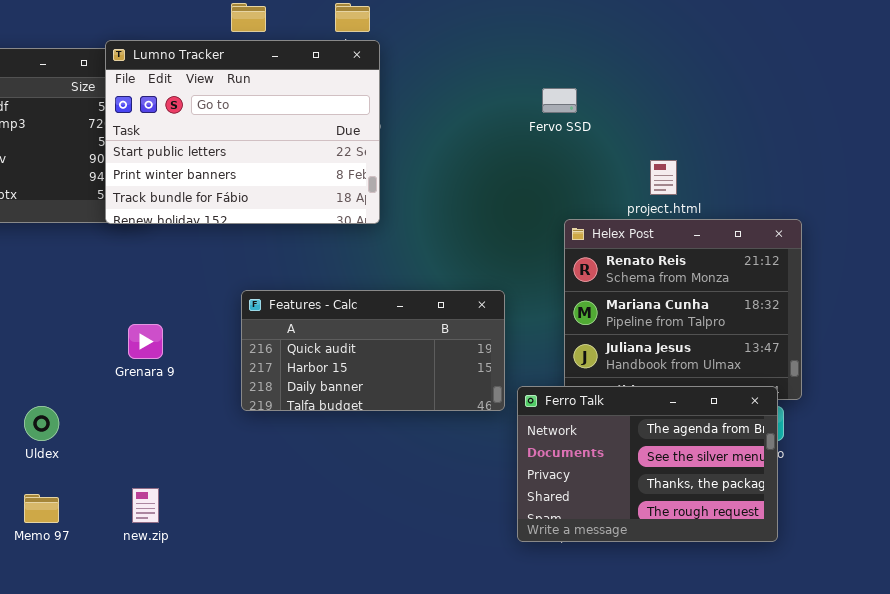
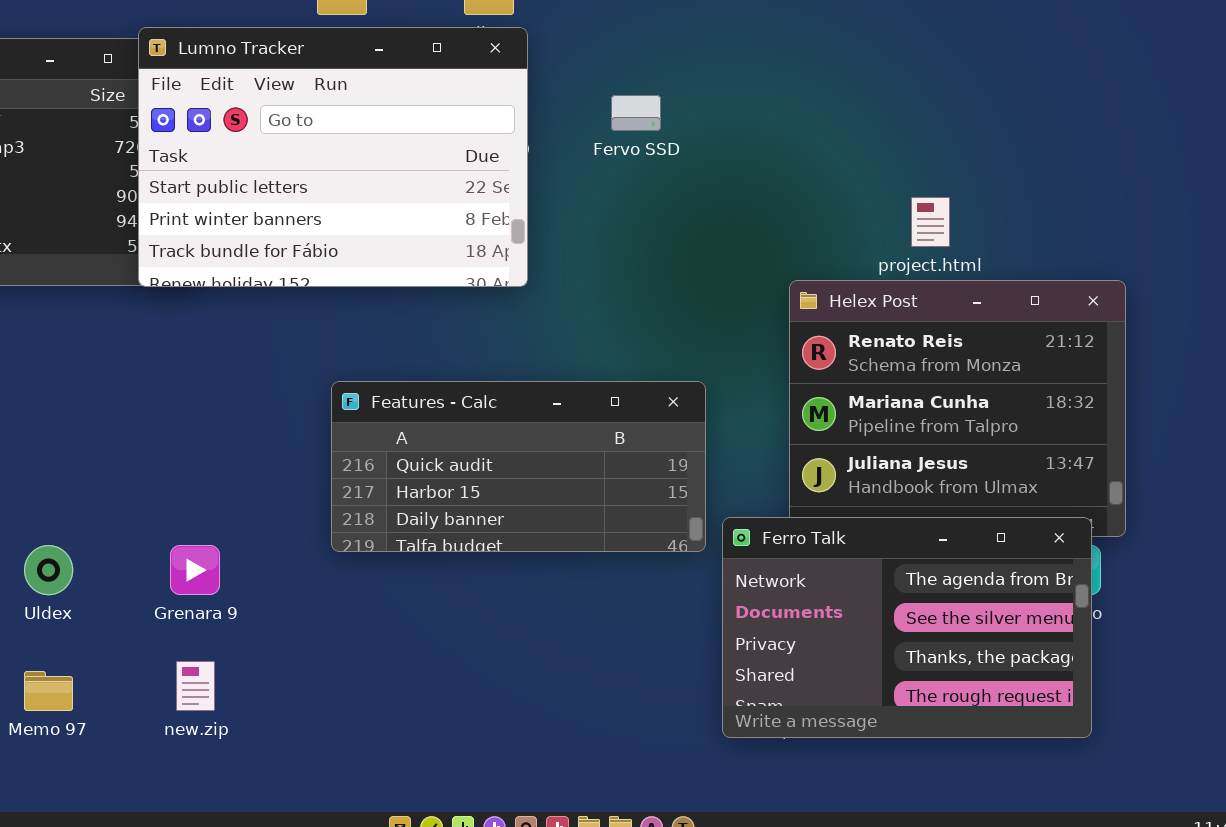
Fervo SSD: [542,88,577,113] -> [611,95,661,131], moved
Grenara 9: [128,324,163,359] -> [170,545,220,595], moved

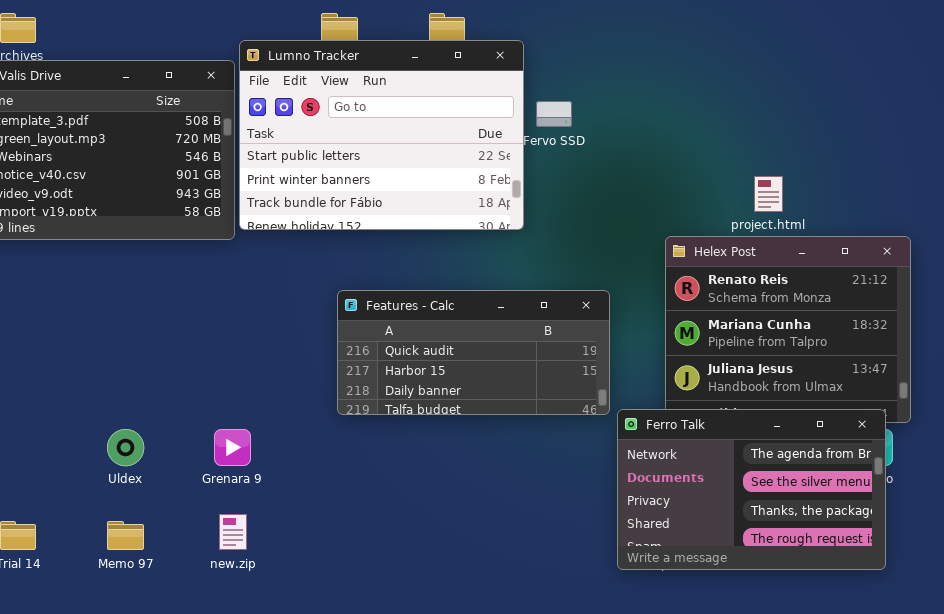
Lumno Tracker: [138,27,528,287] -> [239,40,524,230], moved
Features - Calc: [331,381,706,552] -> [337,290,610,415], moved

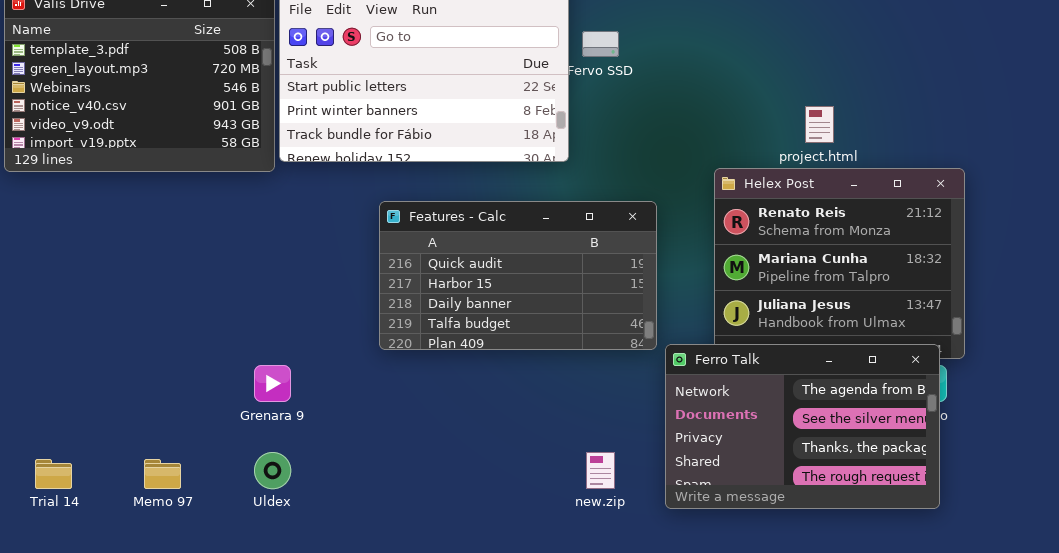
Features - Calc: [337,290,610,415] -> [379,201,657,350], resized
Uldex: [107,429,144,466] -> [254,452,291,489], moved
new.zip: [219,514,247,550] -> [586,452,615,489], moved

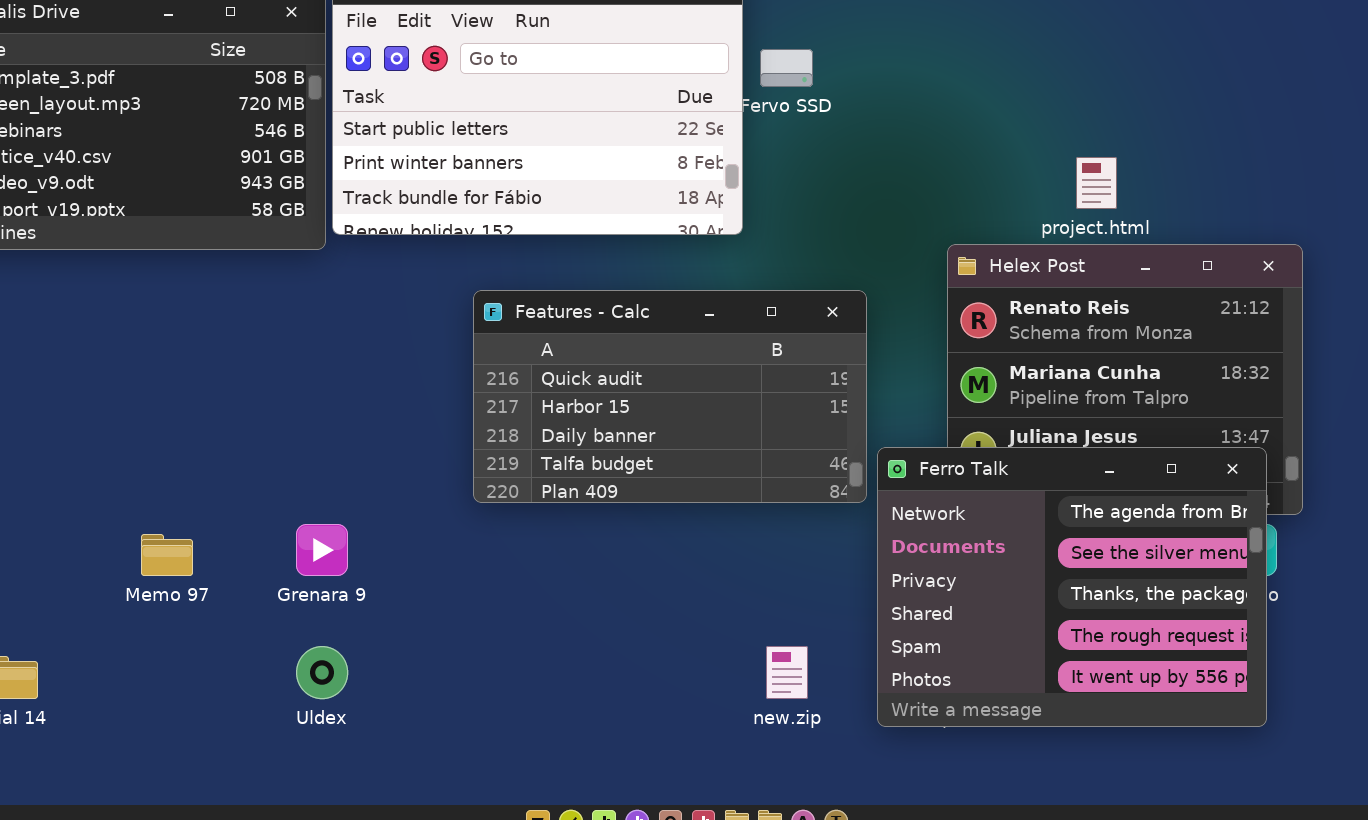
Ferro Talk: [665,344,940,509] -> [877,447,1267,727], resized
Memo 97: [144,459,181,489] -> [141,534,193,576], moved

